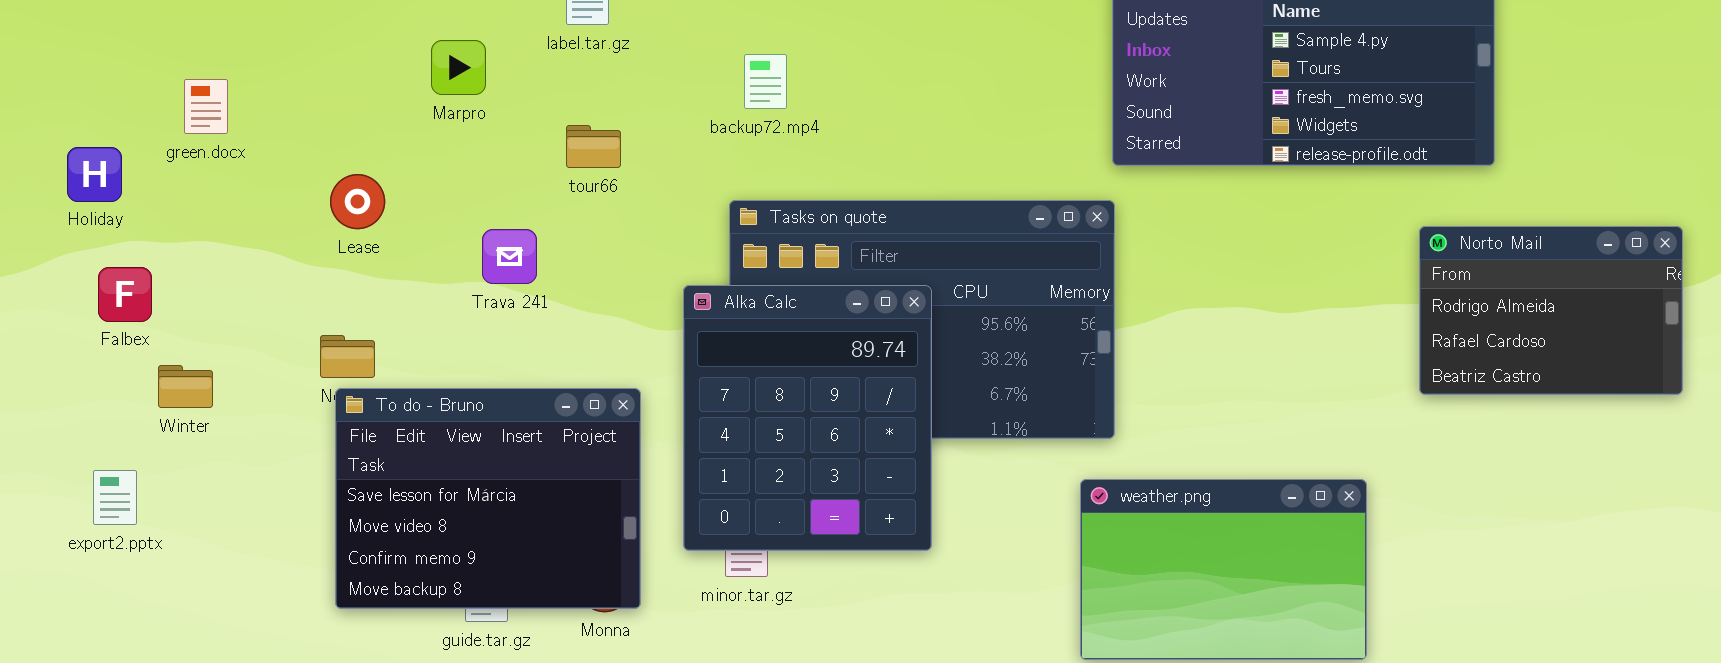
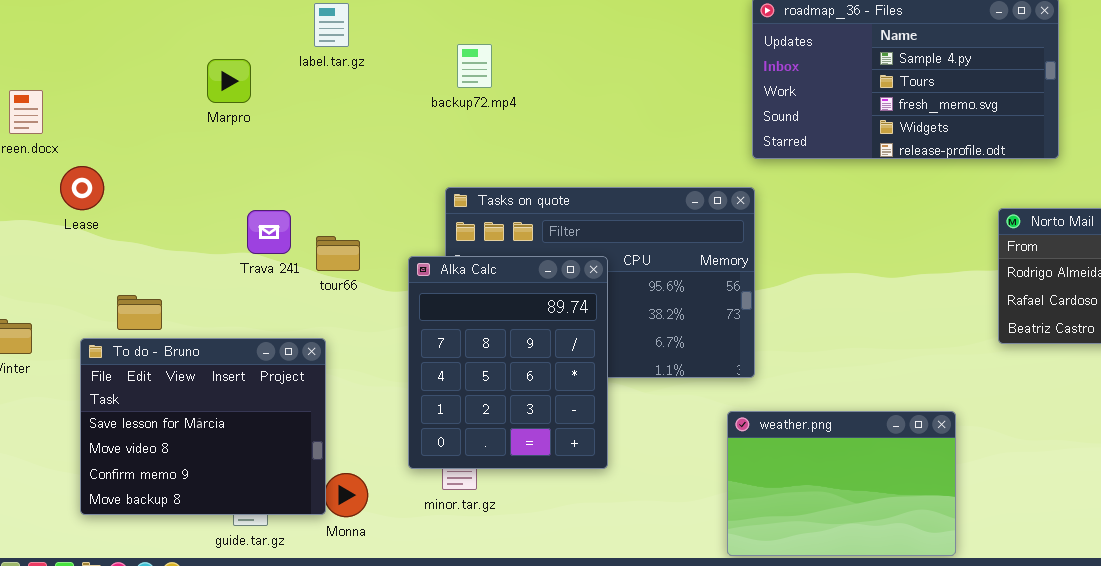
backup72.mp4: [744,54,787,109] -> [457,44,492,88], moved
tour66: [566,125,621,168] -> [316,236,360,271], moved
Lease: [330,174,385,229] -> [60,166,104,210], moved
To do - Bruno: [335,388,641,609] -> [80,338,326,515], moved

